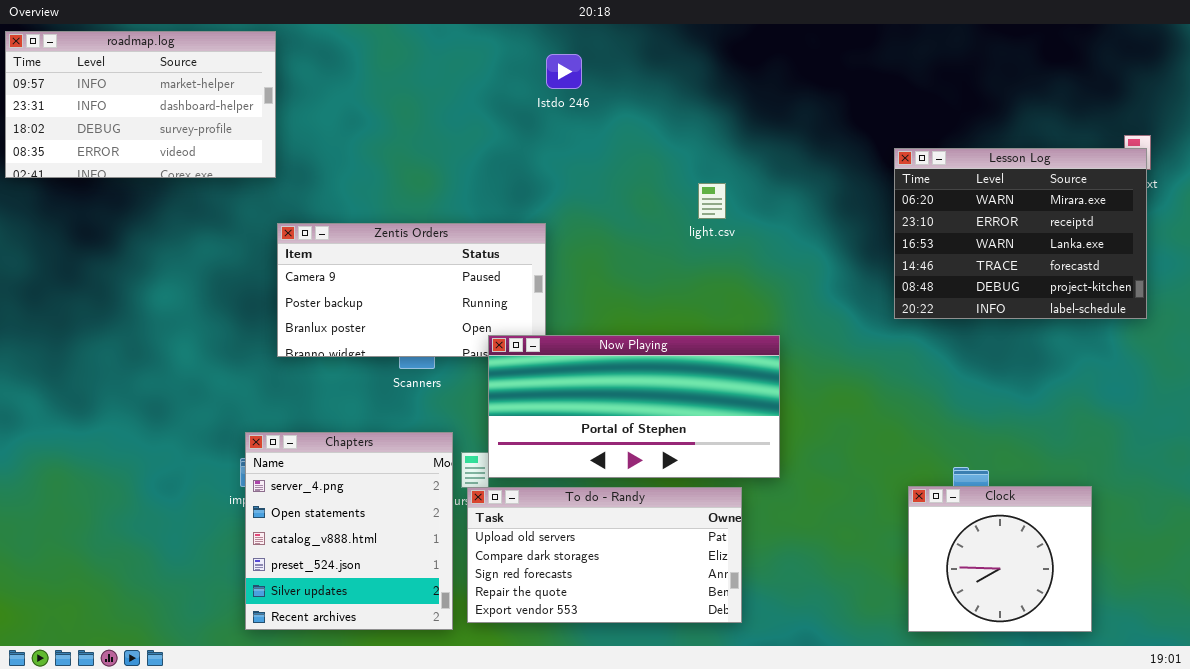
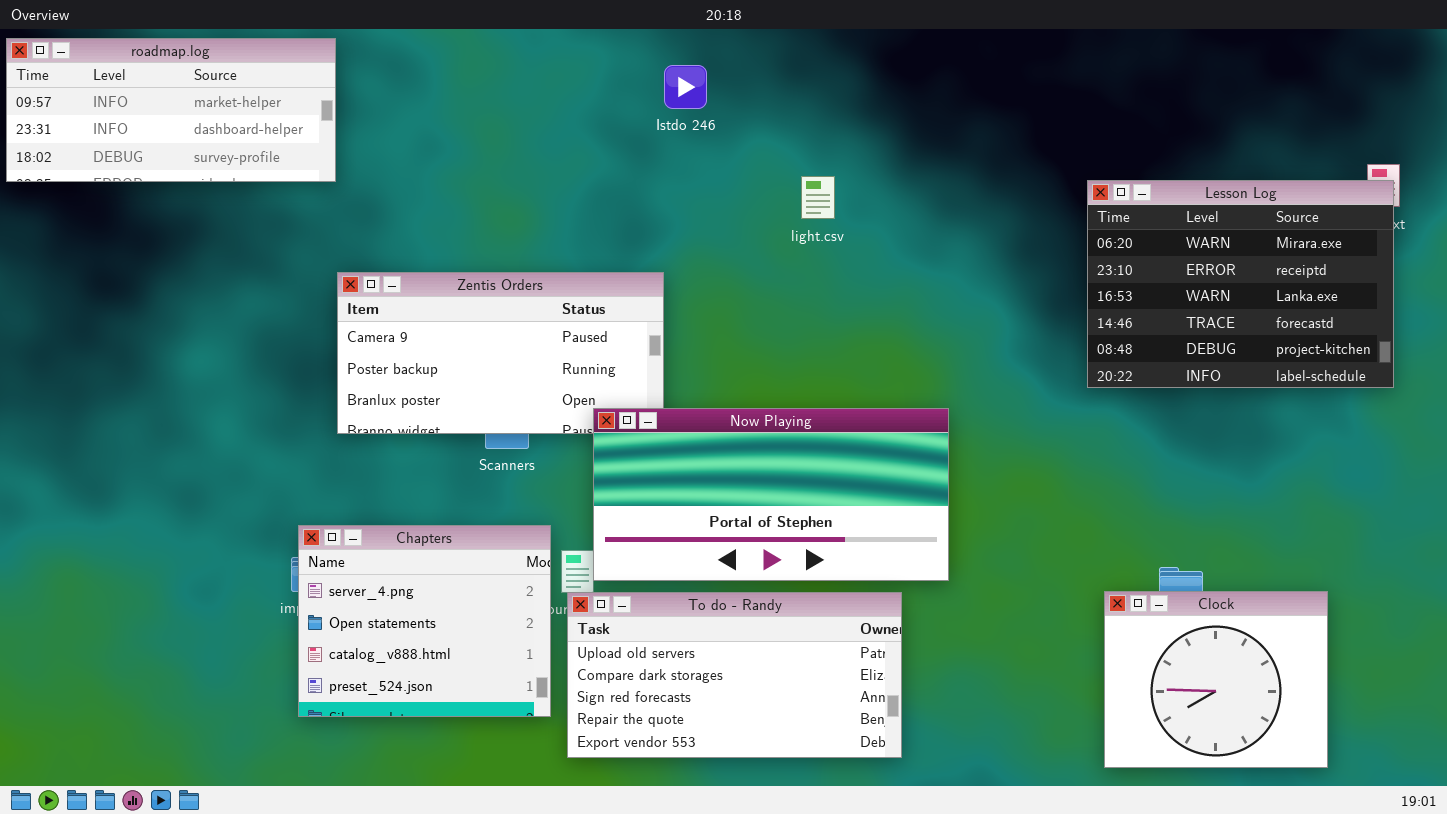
roadmap.log: [5,31,276,178] -> [6,38,336,182], resized
light.csv: [698,183,726,219] -> [801,176,835,219], moved
Chapters: [245,432,453,630] -> [298,525,551,717], resized

